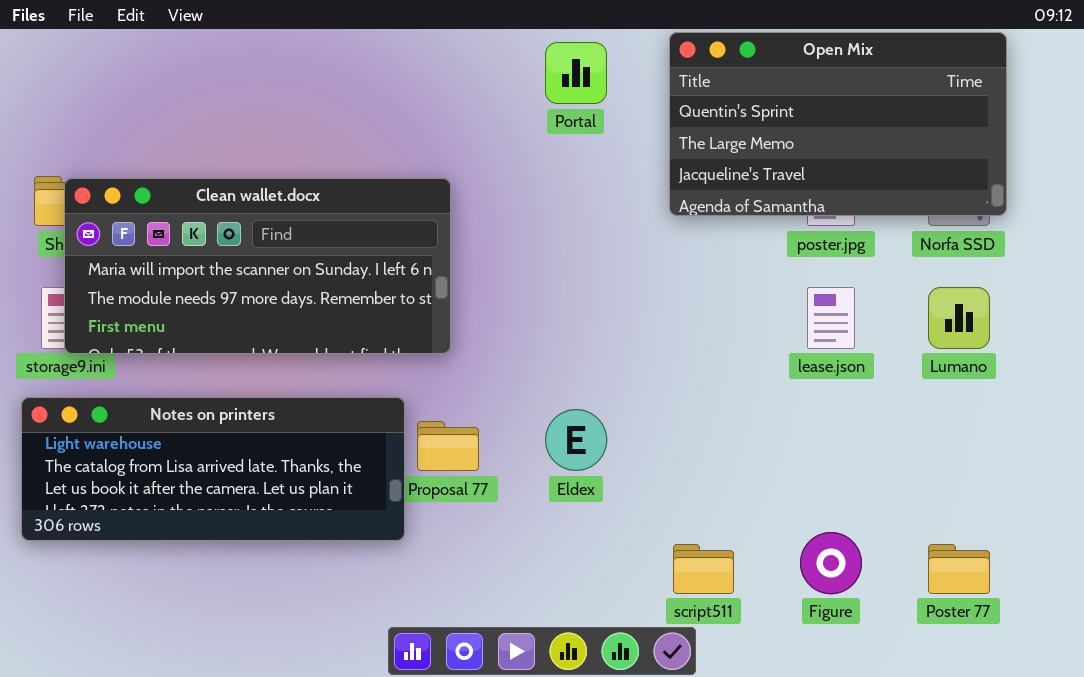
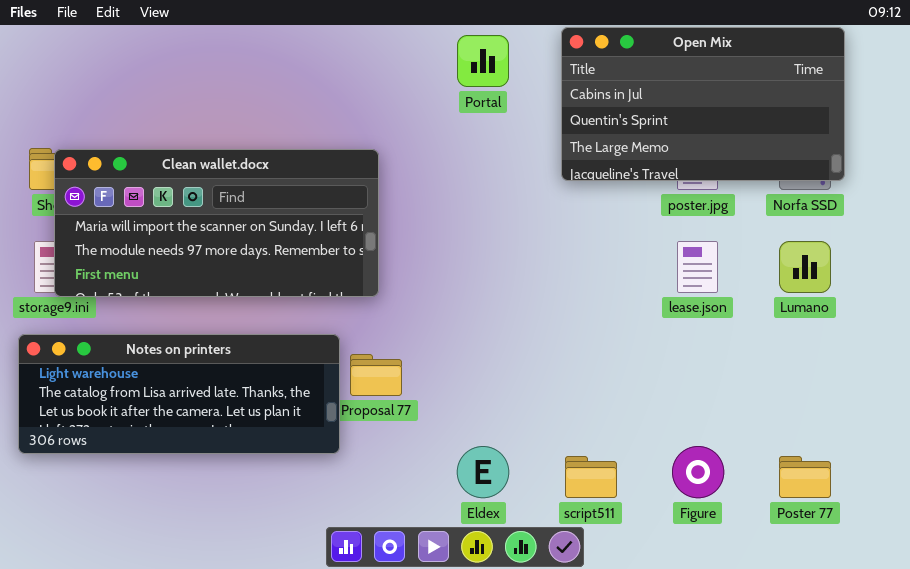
Open Mix: [669,32,1007,216] -> [561,27,845,181], scrolled up 1 row
Eldex: [545,409,607,471] -> [457,446,509,498], moved

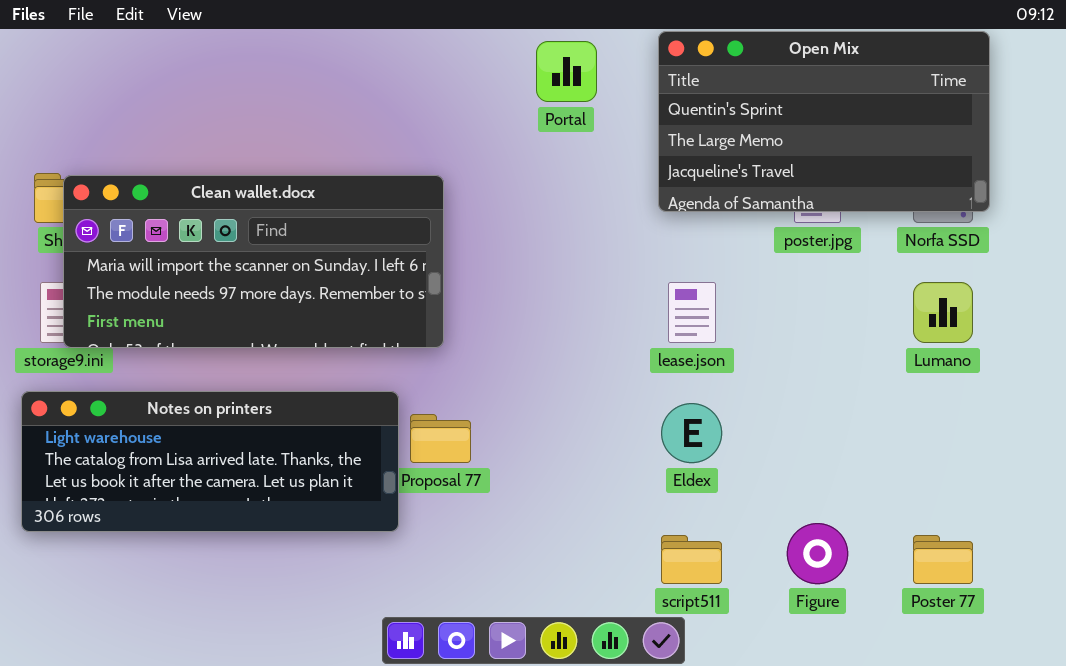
Open Mix: [561,27,845,181] -> [658,31,990,212], scrolled down 1 row
lease.json: [677,241,718,293] -> [668,282,716,343], moved
Eldex: [457,446,509,498] -> [661,403,722,463], moved

